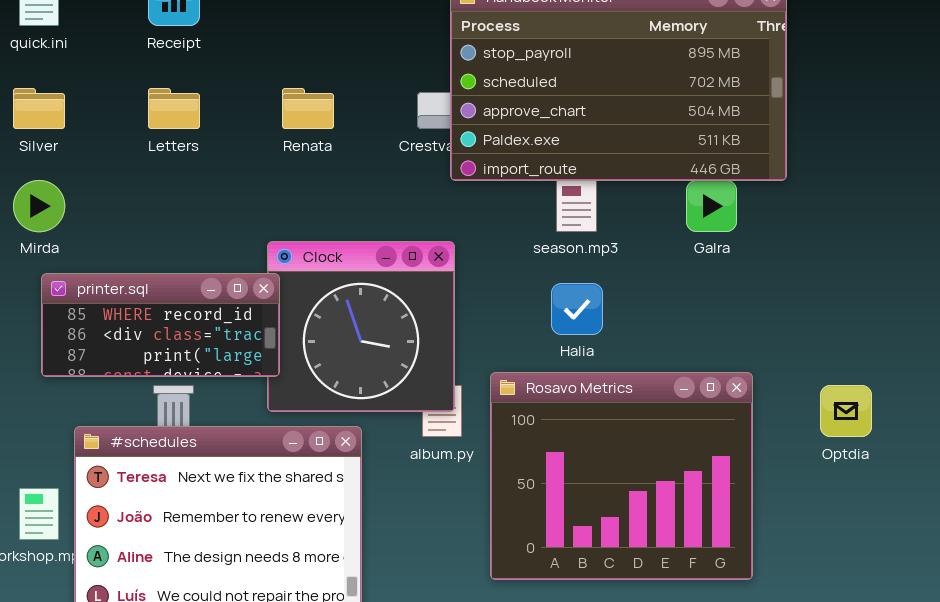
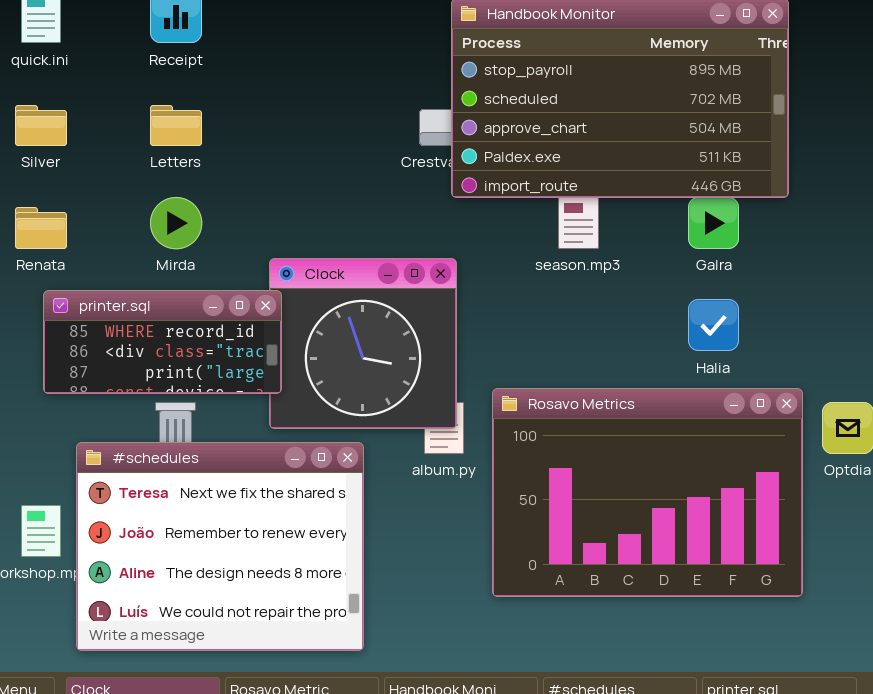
Renata: [282,88,334,129] -> [15,207,67,249], moved
Mirda: [13,180,65,232] -> [150,197,202,249], moved
Halia: [551,283,603,335] -> [688,299,739,351], moved
Rosavo Metrics: [490,372,753,580] -> [492,388,803,597], resized

